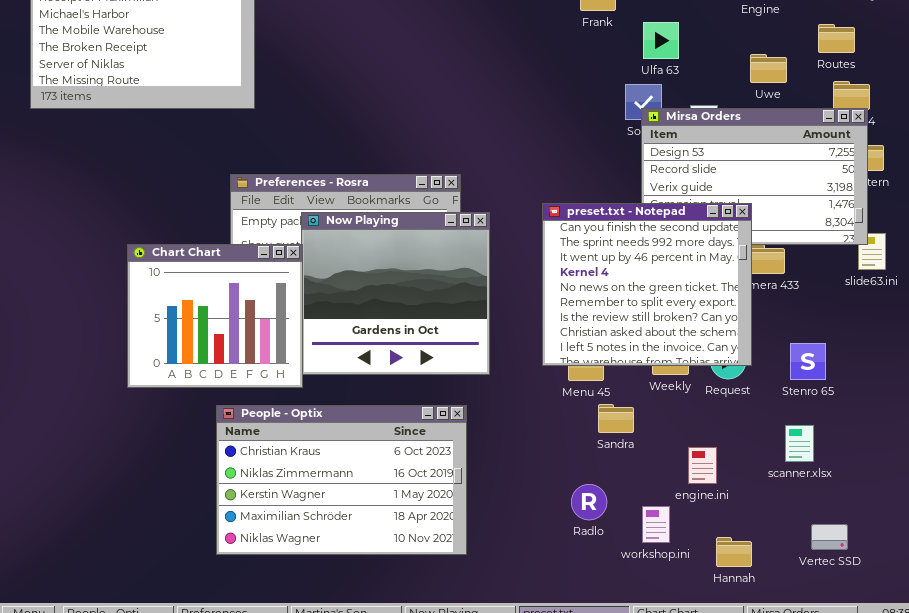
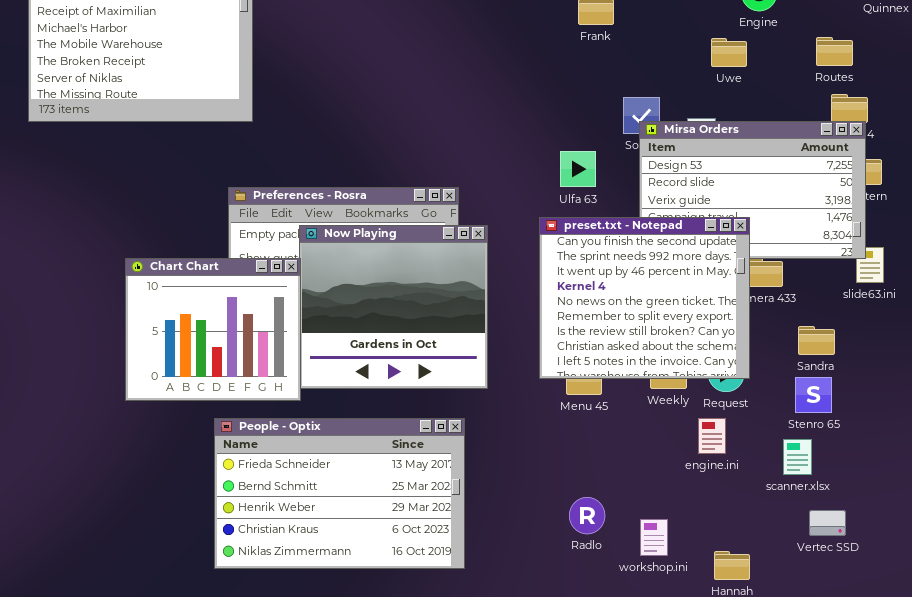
Ulfa 63: [643,22,679,59] -> [560,151,596,187], moved
Uwe: [750,54,787,83] -> [711,38,747,67], moved
Stenro 65: [790,343,826,380] -> [795,377,832,413], moved
Sandra: [598,404,634,433] -> [798,326,835,355], moved
People - Optix: [216,405,467,555] -> [214,418,465,569], scrolled up 3 rows
engine.ini: [688,447,717,484] -> [698,418,726,454], moved
Vertec SSD: [811,524,848,550] -> [809,510,846,536], moved

